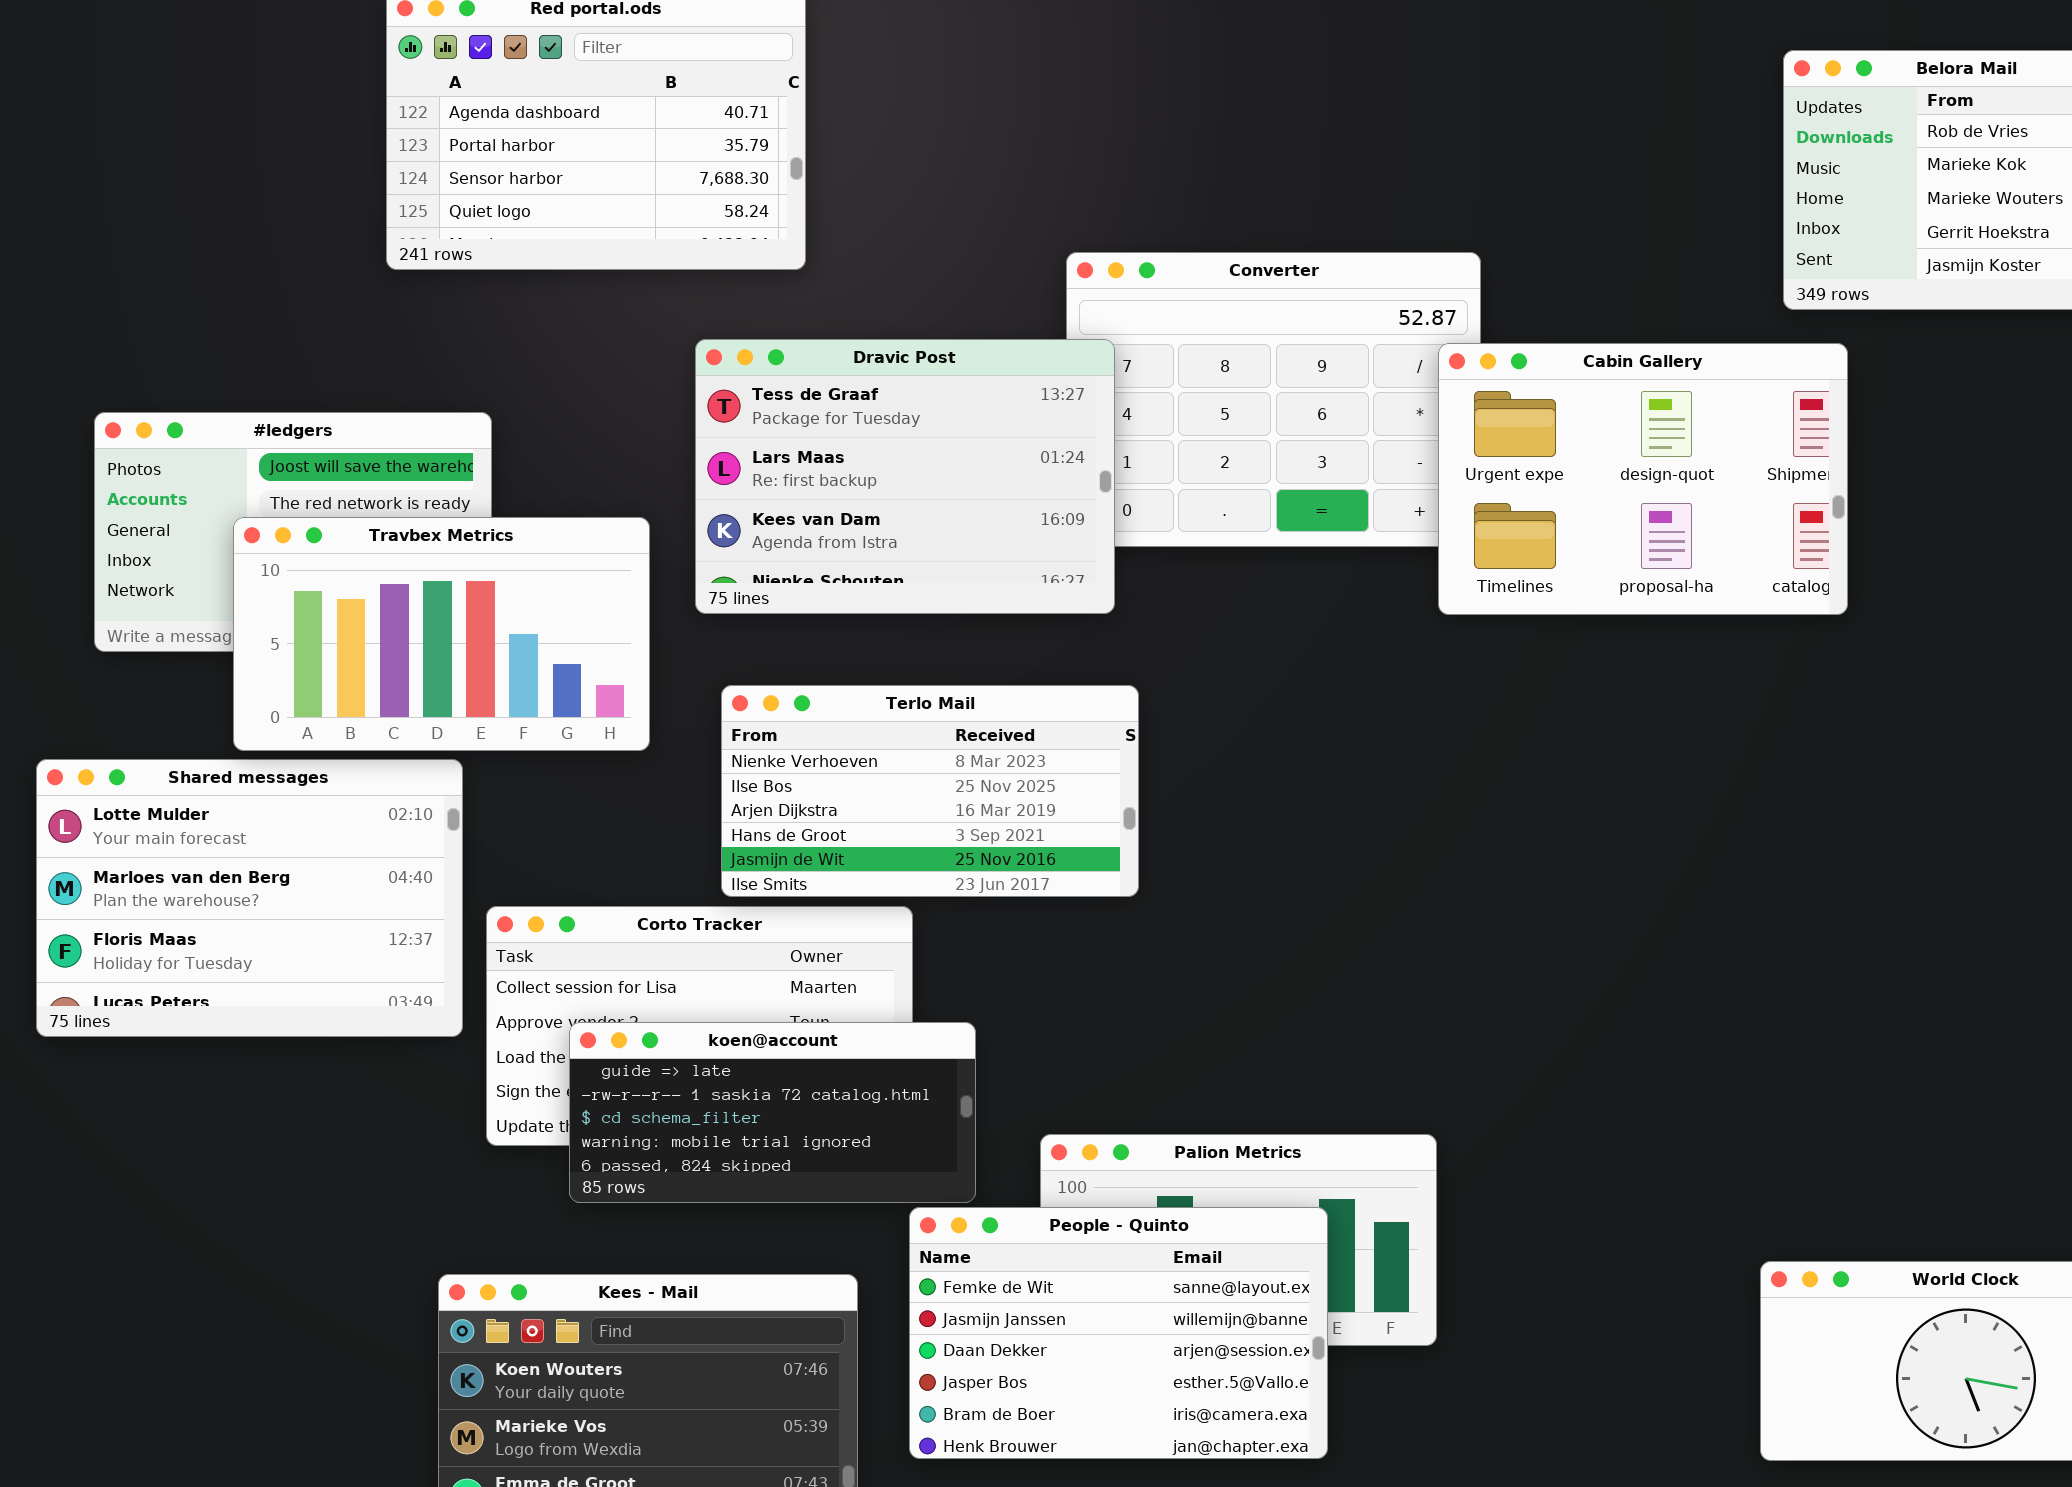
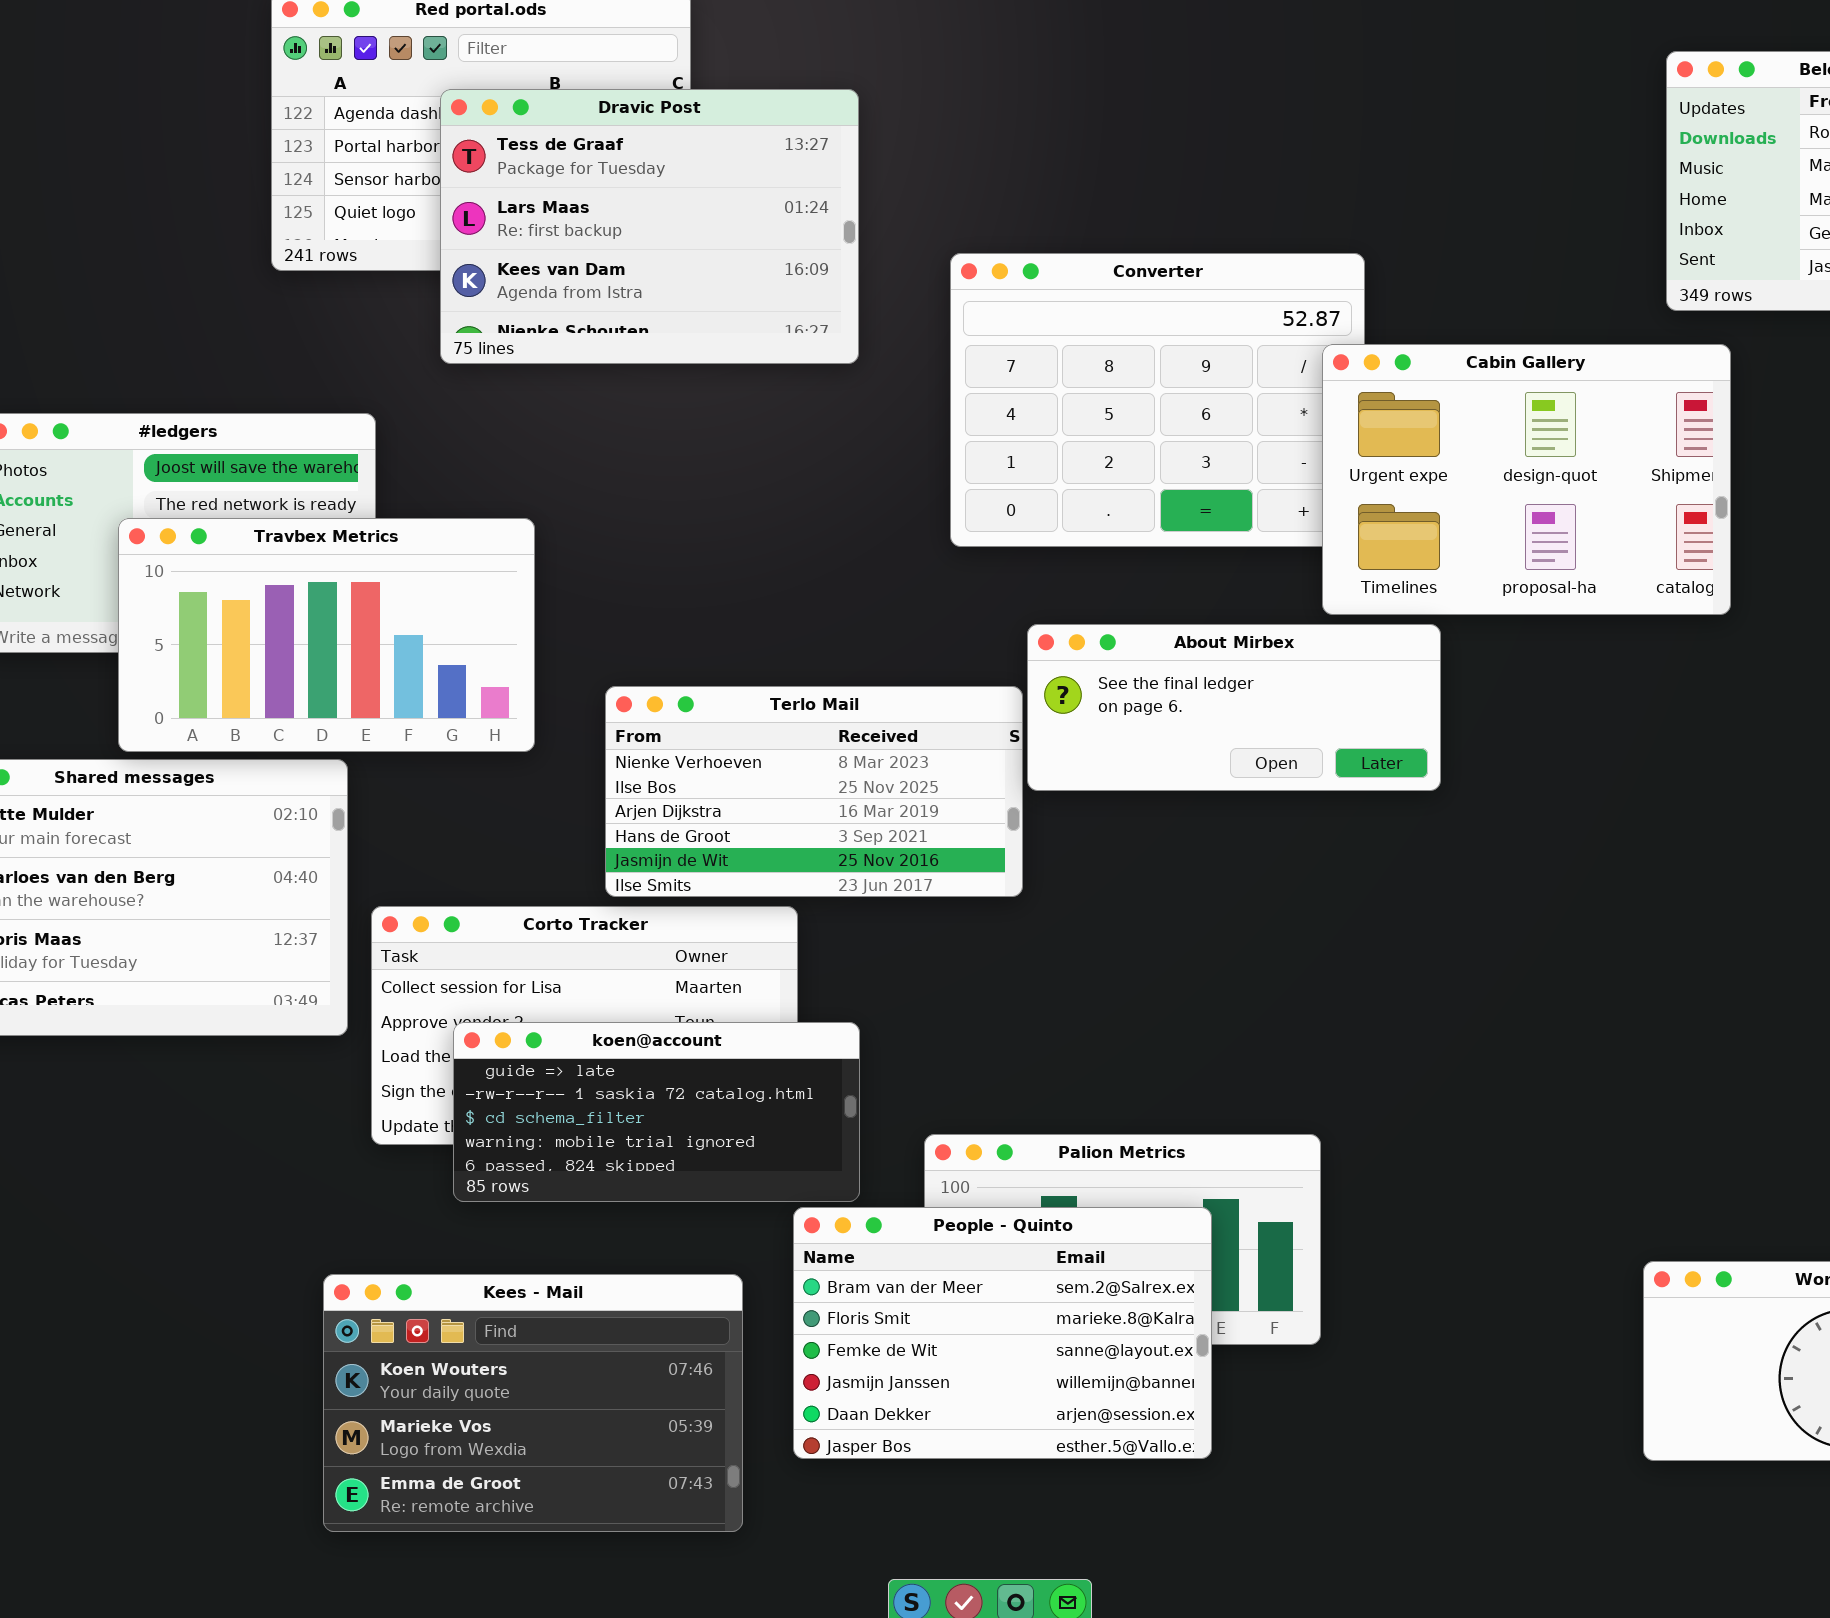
Dravic Post: [695,339,1115,614] -> [440,89,859,364], moved
About Mirbex: none -> [1027,624,1441,791], opened
People - Quinto: [909,1207,1328,1459] -> [793,1207,1212,1459], scrolled up 2 rows

